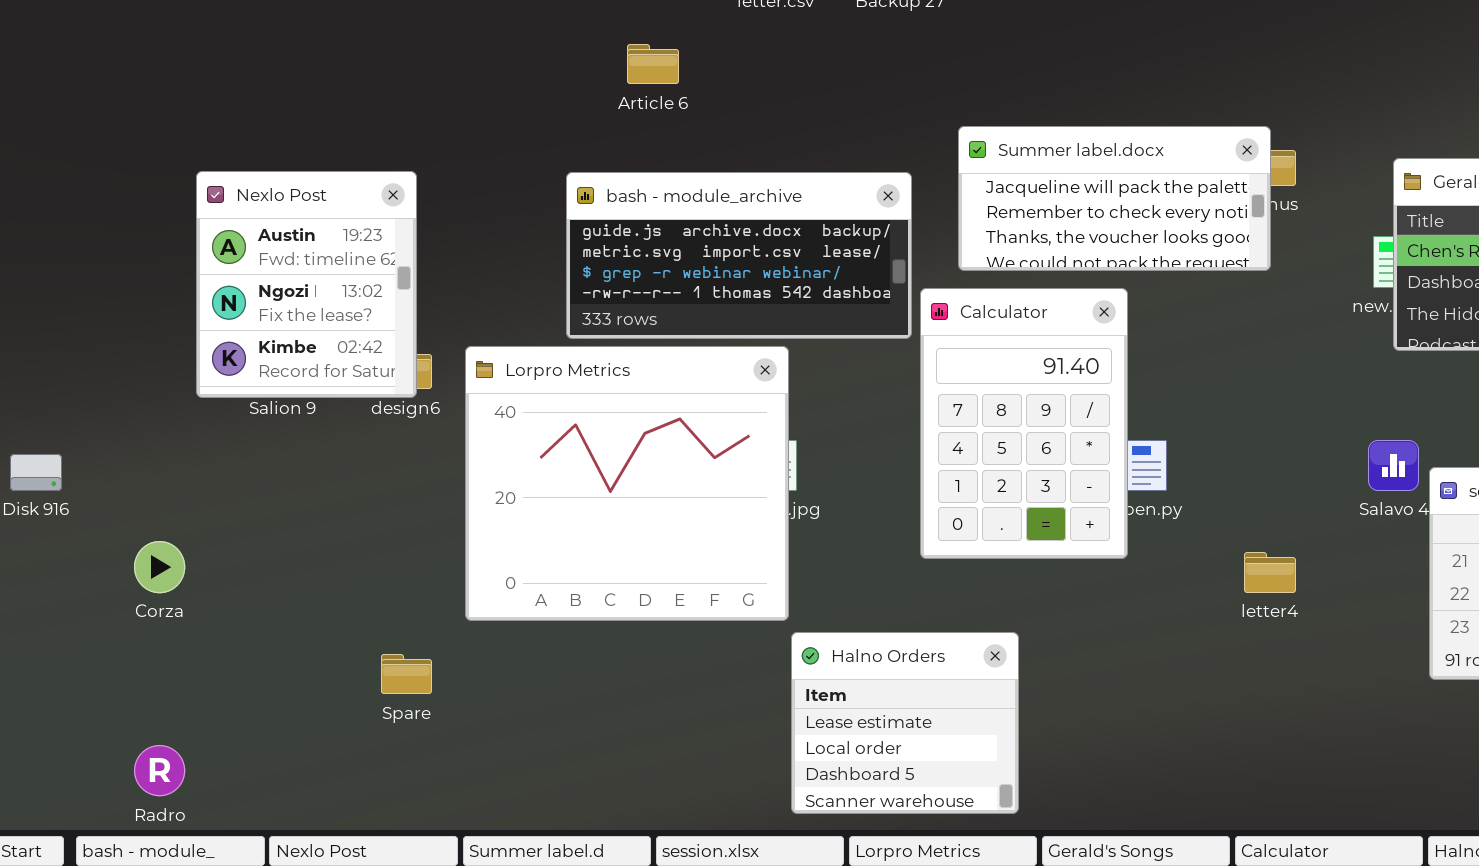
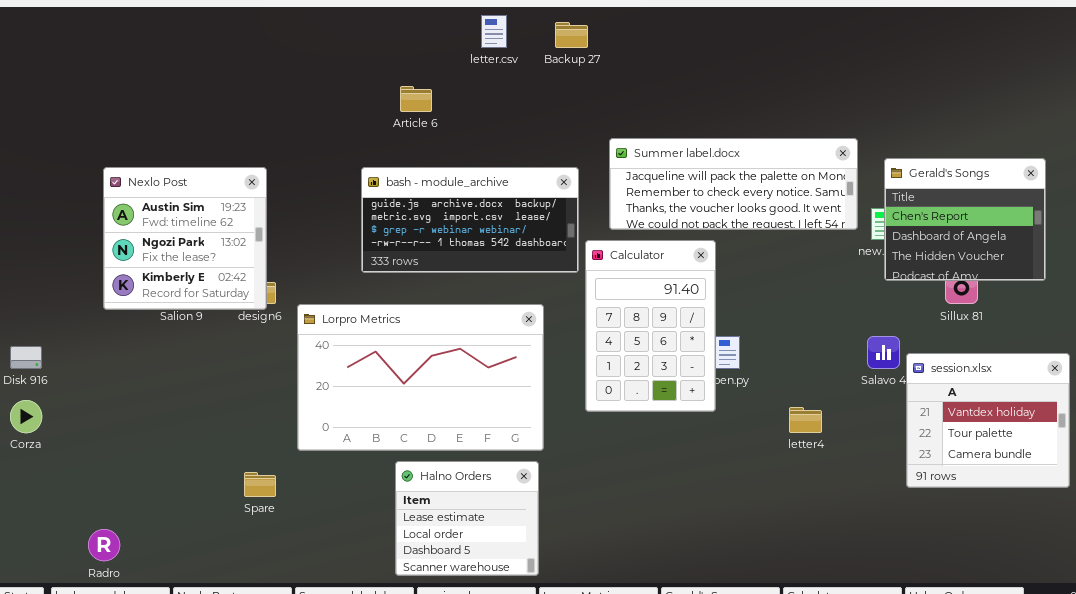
Summer label.docx: [958,126,1271,271] -> [609,138,858,230], resized
Nexlo Post: [196,171,417,398] -> [103,167,267,310], resized
Lorpro Metrics: [465,346,789,621] -> [297,304,544,451], resized
Corza: [134,541,185,593] -> [10,400,42,433], moved
Halno Orders: [791,632,1019,814] -> [395,461,539,576], moved

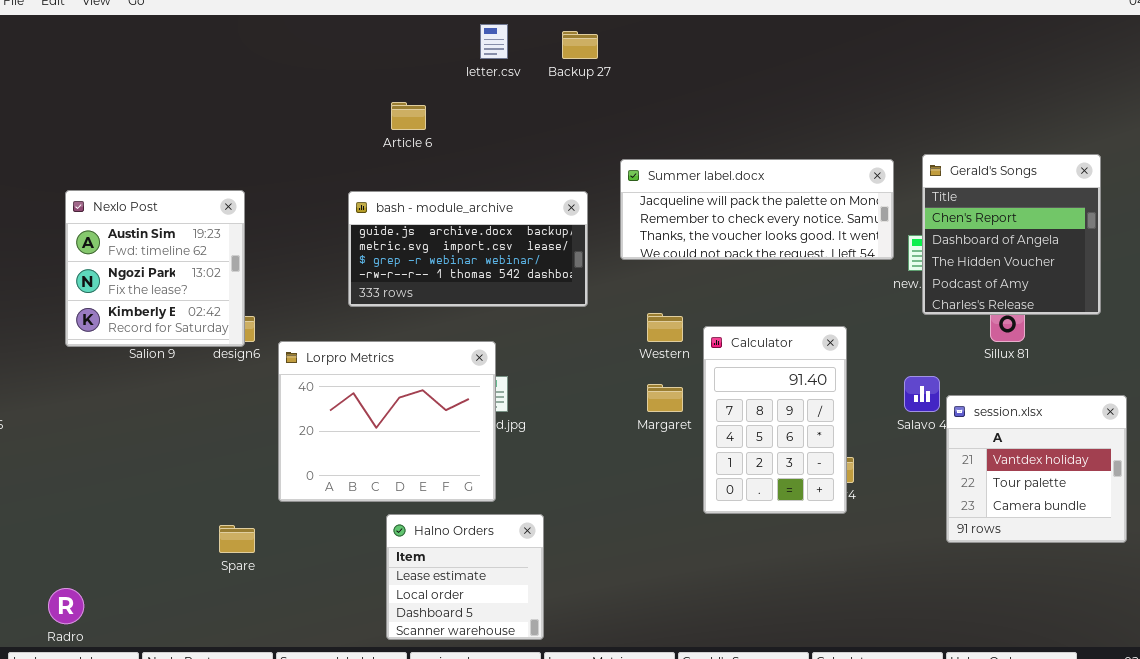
Gerald's Songs: [884,158,1046,281] -> [922,154,1101,315], resized
Calculator: [585,240,716,412] -> [703,326,847,514], moved
Lorpro Metrics: [297,304,544,451] -> [278,341,496,502], resized

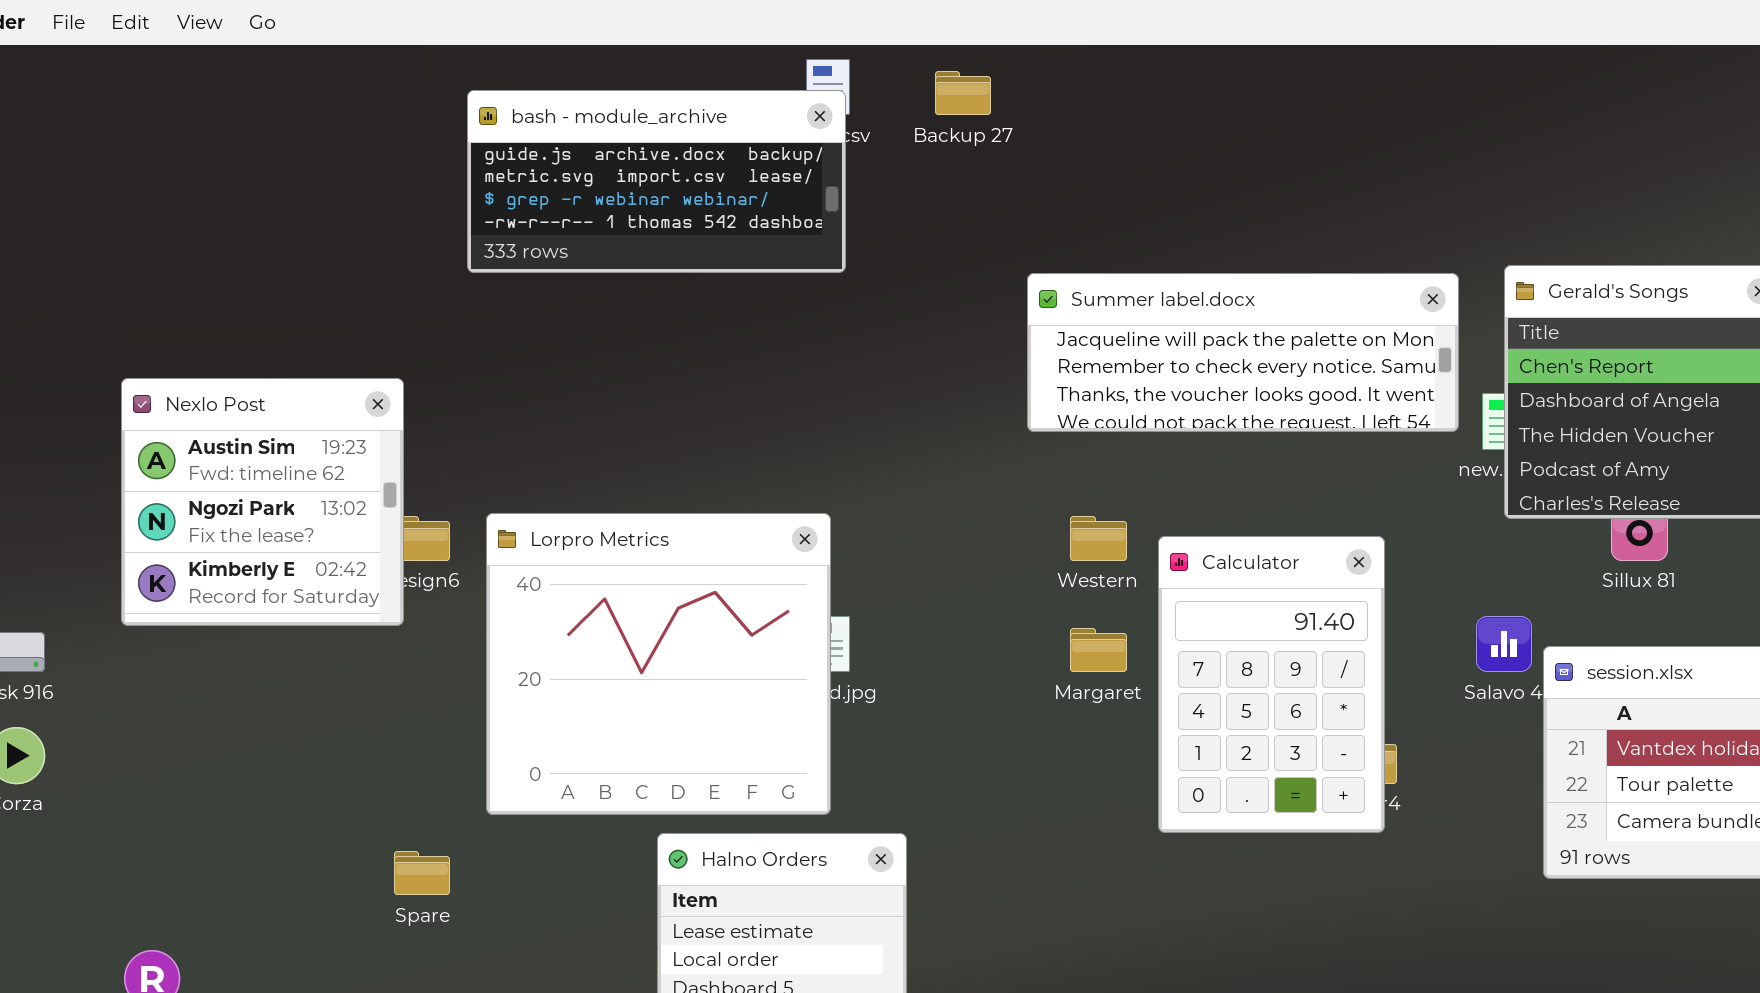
Nexlo Post: [65,190,245,347] -> [121,378,404,626], moved
bash - module_archive: [348,191,588,307] -> [467,90,846,273], moved
Lorpro Metrics: [278,341,496,502] -> [486,513,831,815], resized

